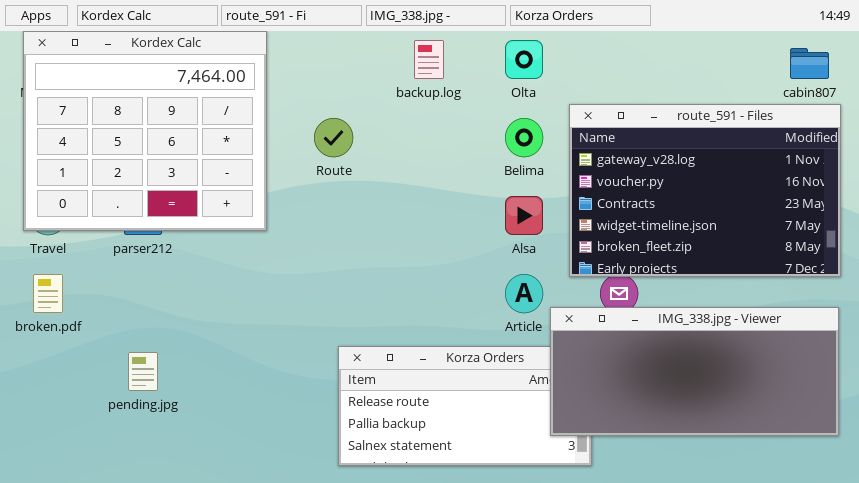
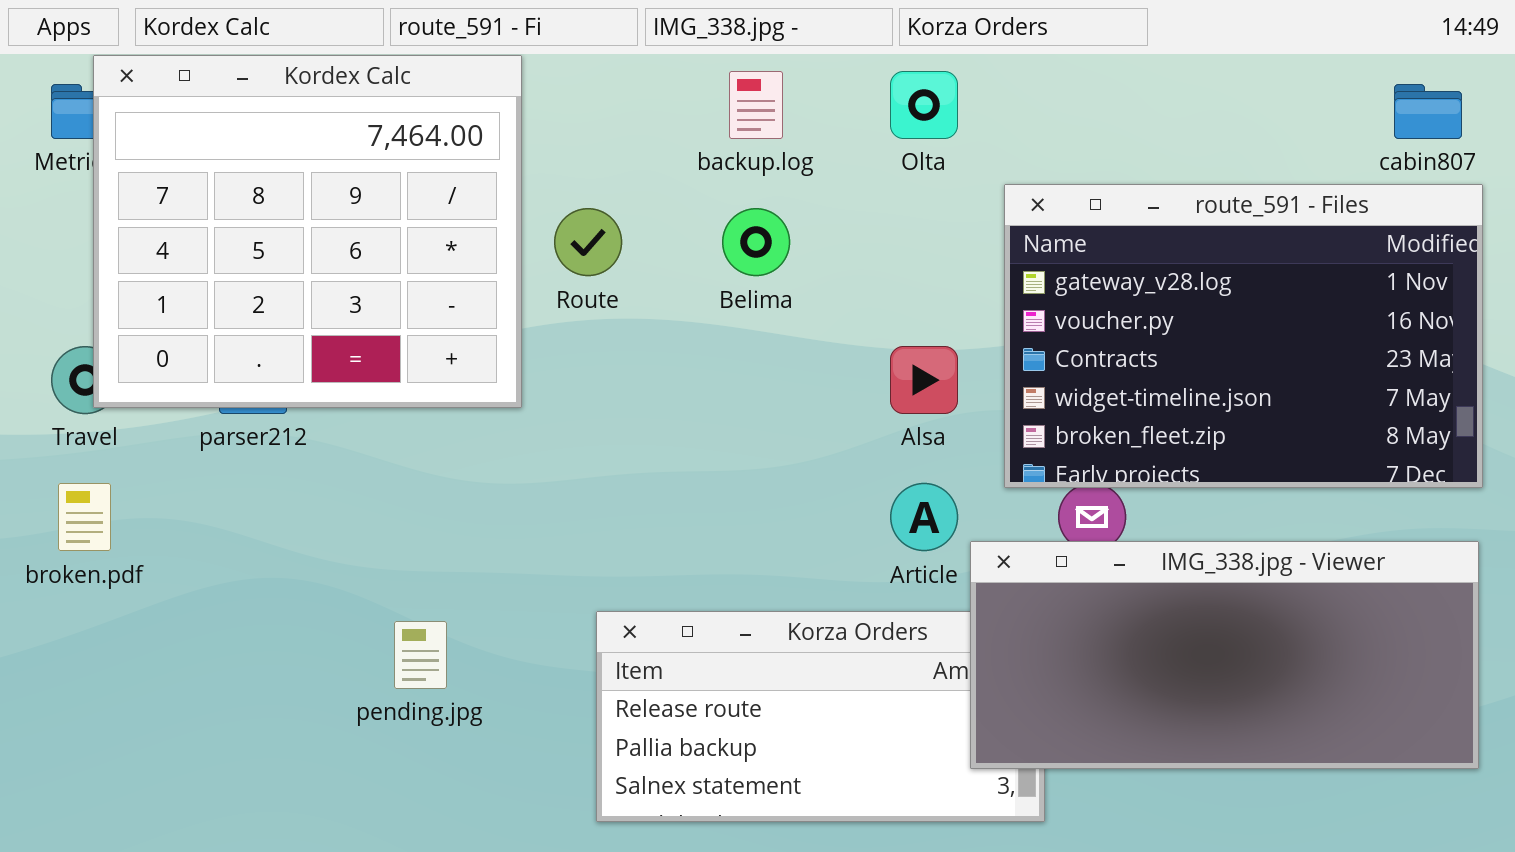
Kordex Calc: [23,31,267,231] -> [93,55,522,408], moved
Belima: [505,118,543,157] -> [722,208,790,276], moved
pending.jpg: [128,352,158,391] -> [394,621,447,689], moved

